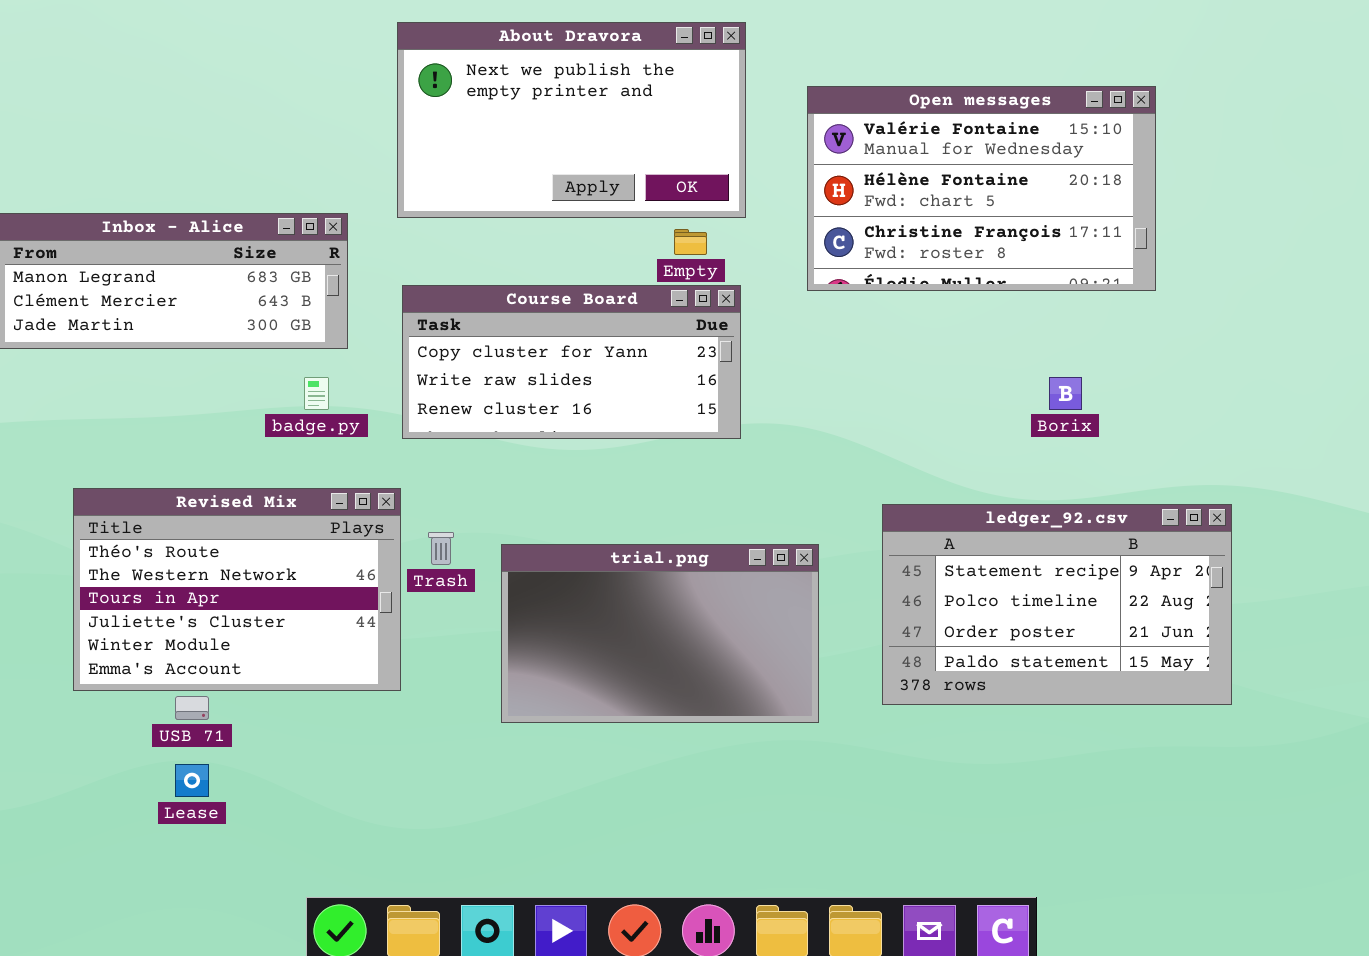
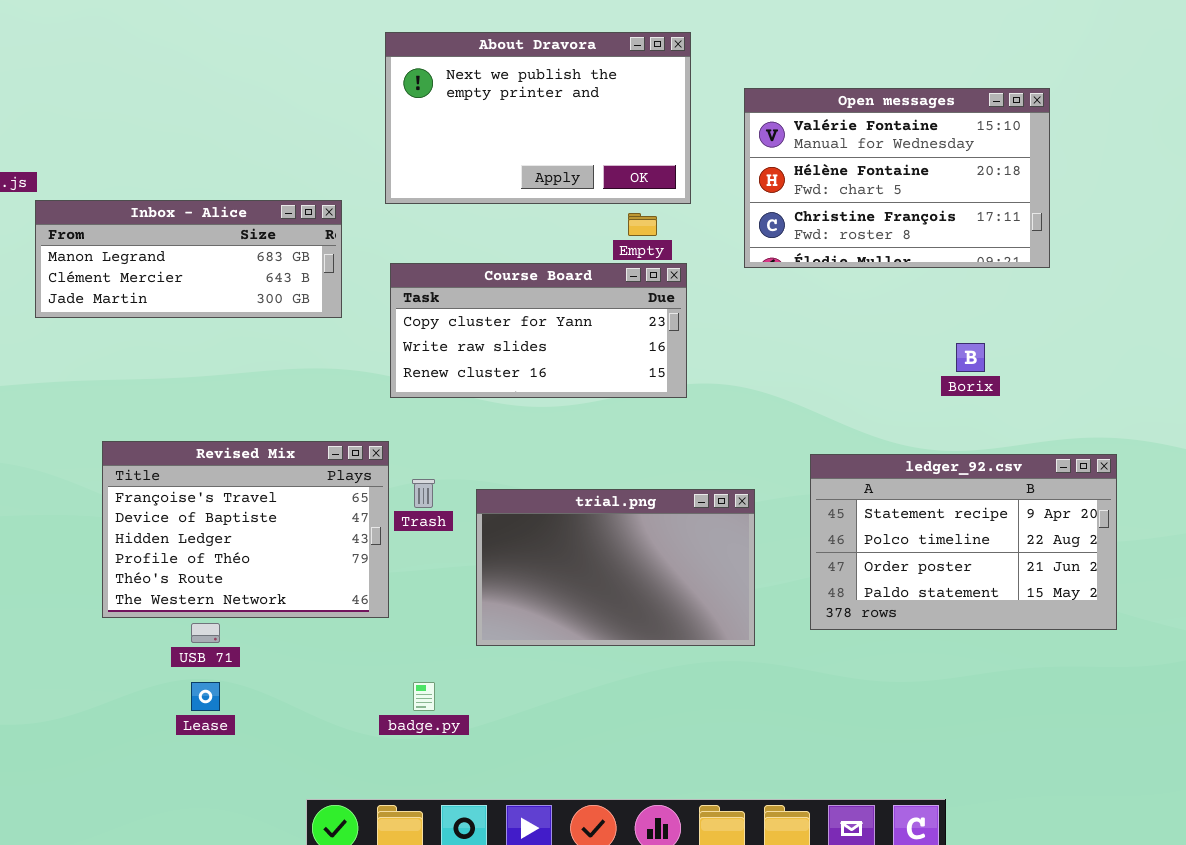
badge.py: [304,377,329,410] -> [413,682,435,711], moved
Revised Mix: [73,488,401,691] -> [102,441,389,618], scrolled up 4 rows

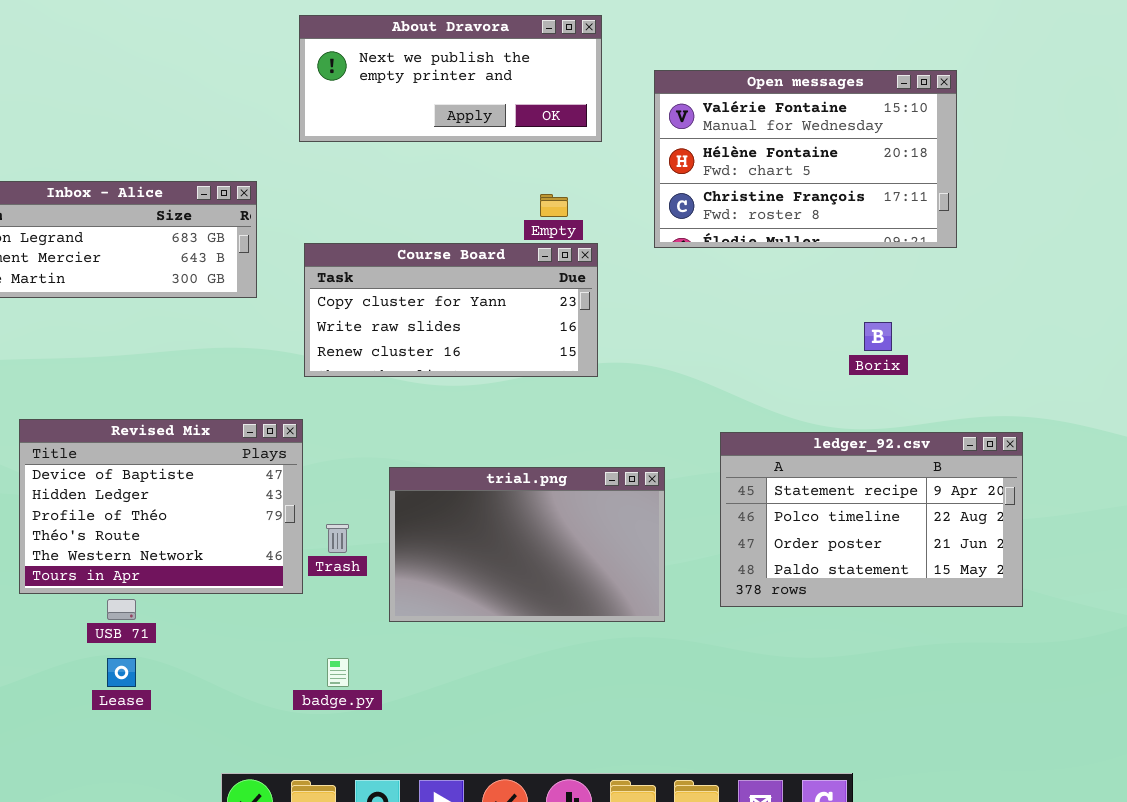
About Dravora: [385,32,691,204] -> [299,15,602,142], resized
Revised Mix: [102,441,389,618] -> [19,419,303,594], scrolled down 1 row
Trash: [412,479,435,508] -> [326,524,349,553], moved

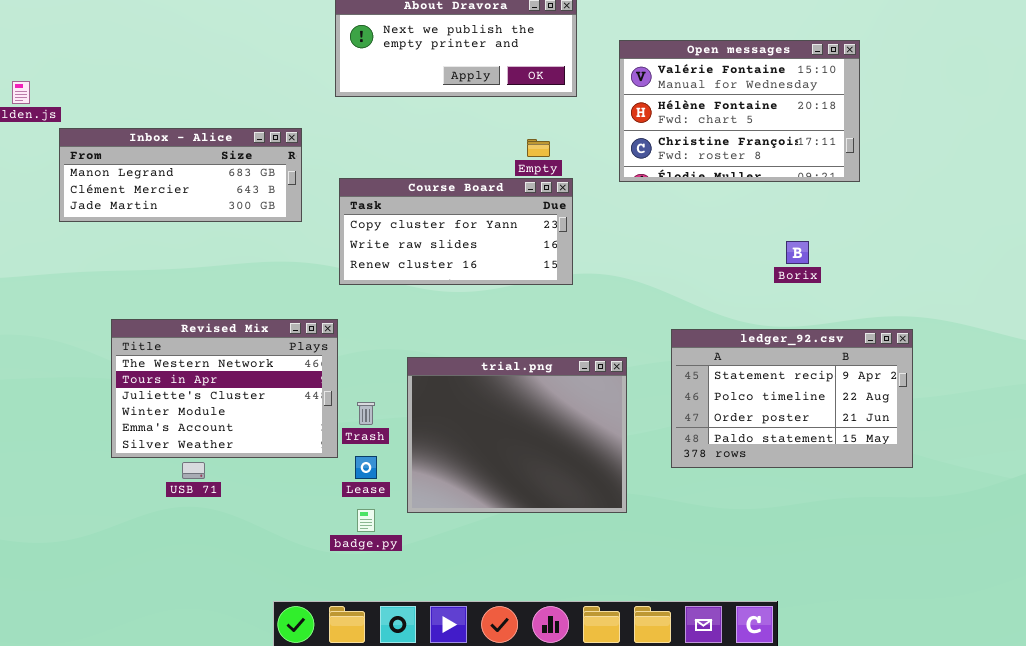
Revised Mix: [19,419,303,594] -> [111,319,338,458], scrolled down 4 rows
trial.png: [389,467,665,622] -> [407,357,627,513], resized
Lease: [107,658,136,687] -> [355,456,377,479], moved

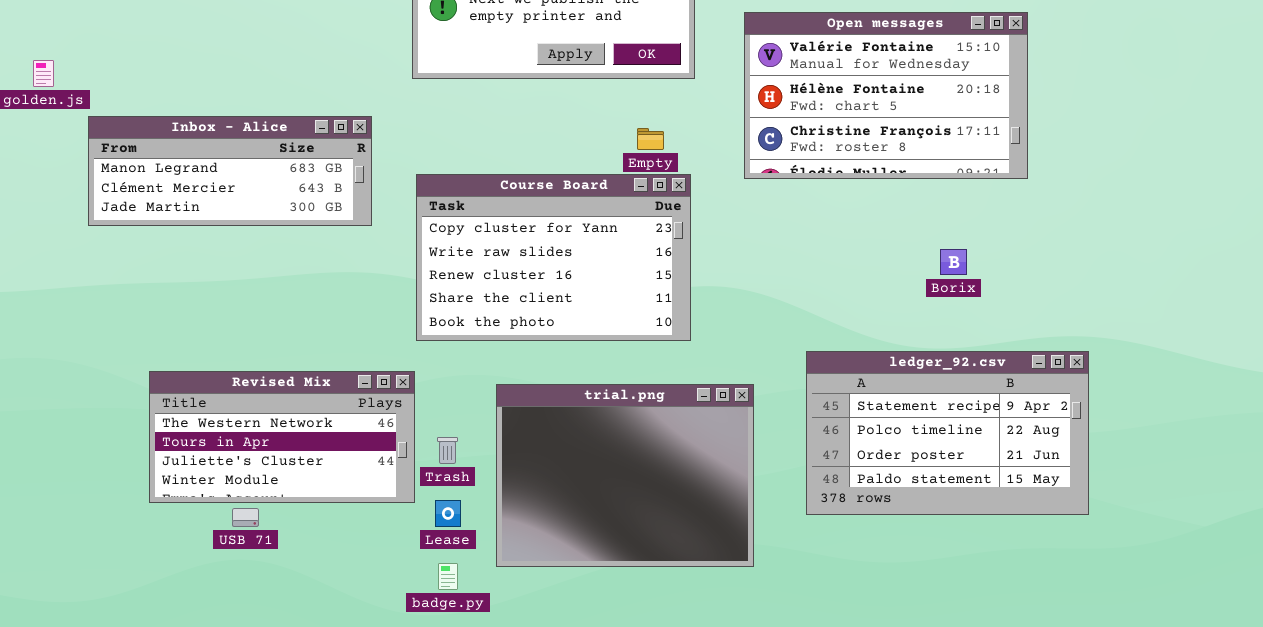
Course Board: [339,178,573,285] -> [416,174,691,341], resized
Revised Mix: [111,319,338,458] -> [149,371,415,503], resized

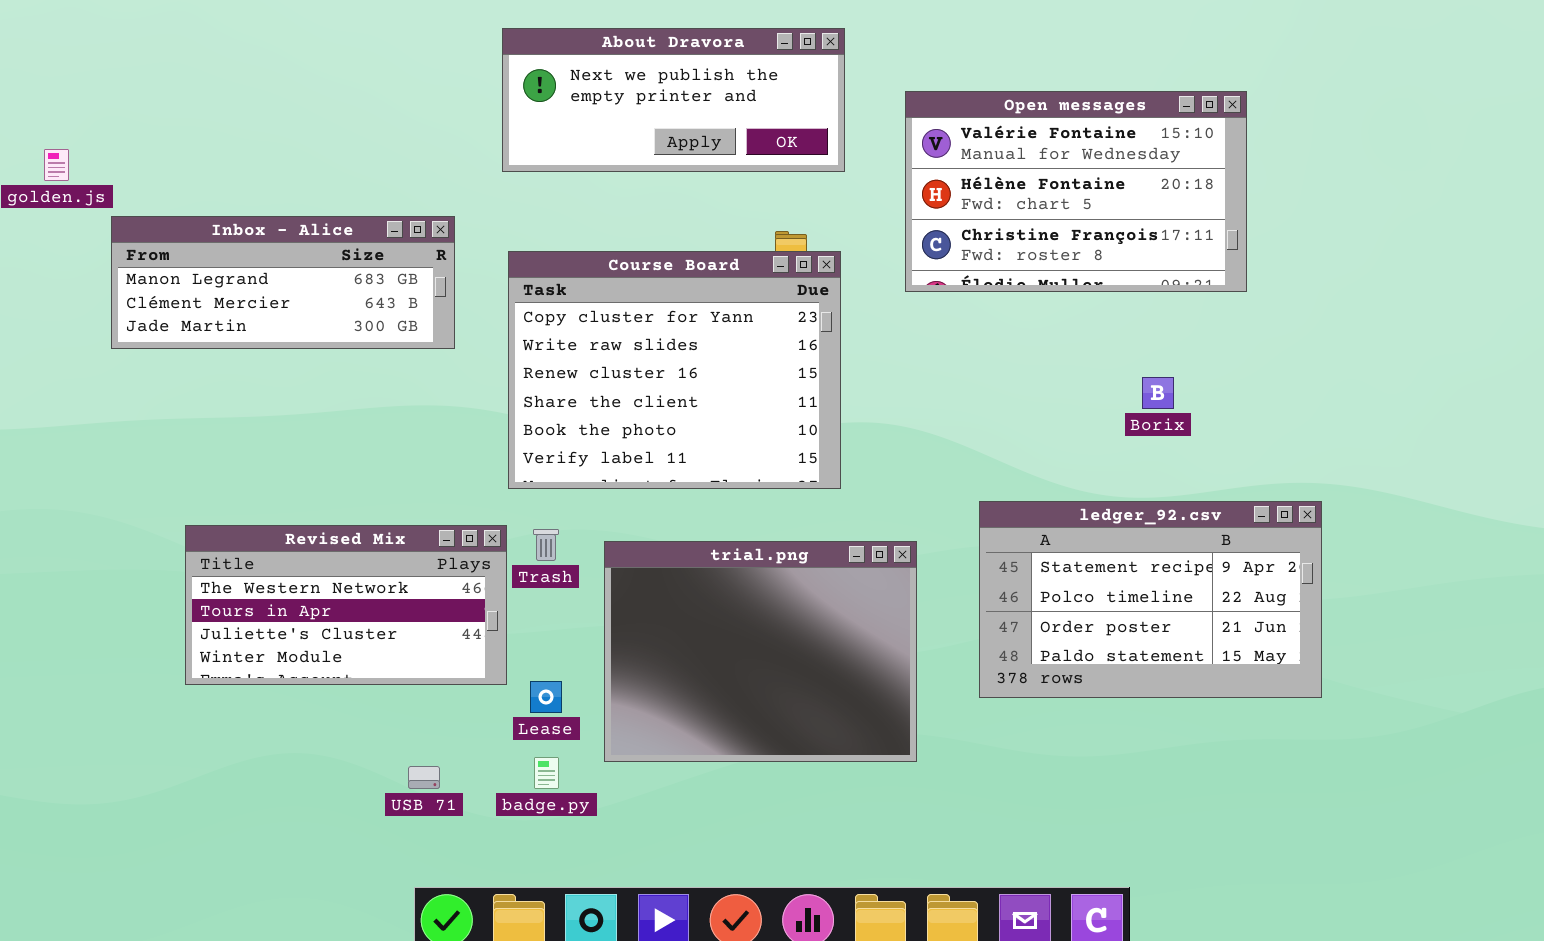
Course Board: [416,174,691,341] -> [508,251,841,489], resized
Trash: [437,437,458,464] -> [533,529,559,561], moved
USB 71: [232,508,259,527] -> [408,766,440,789], moved

